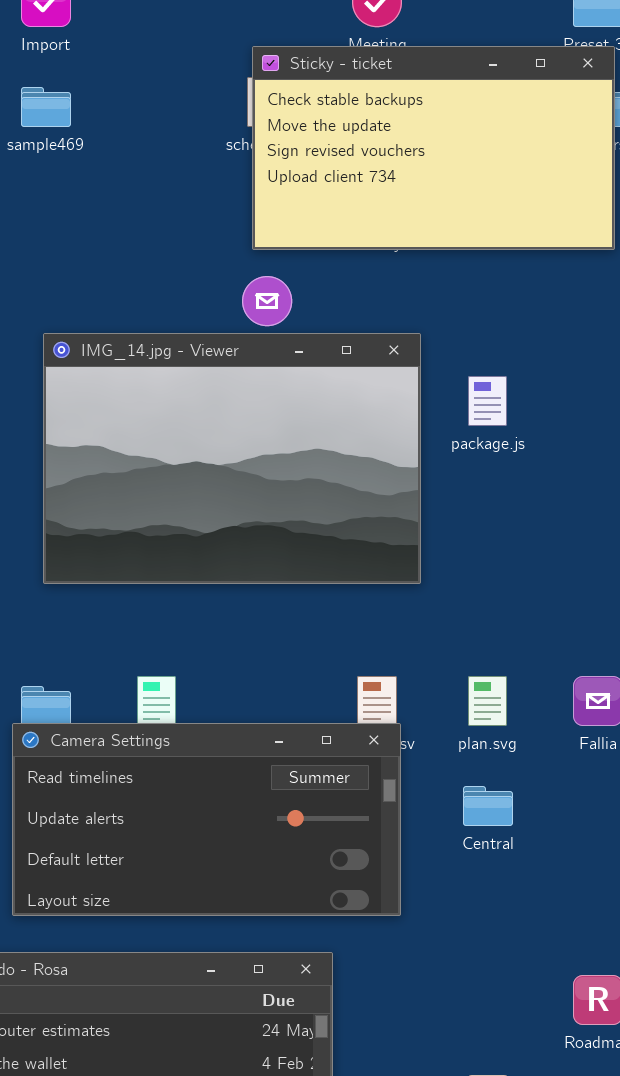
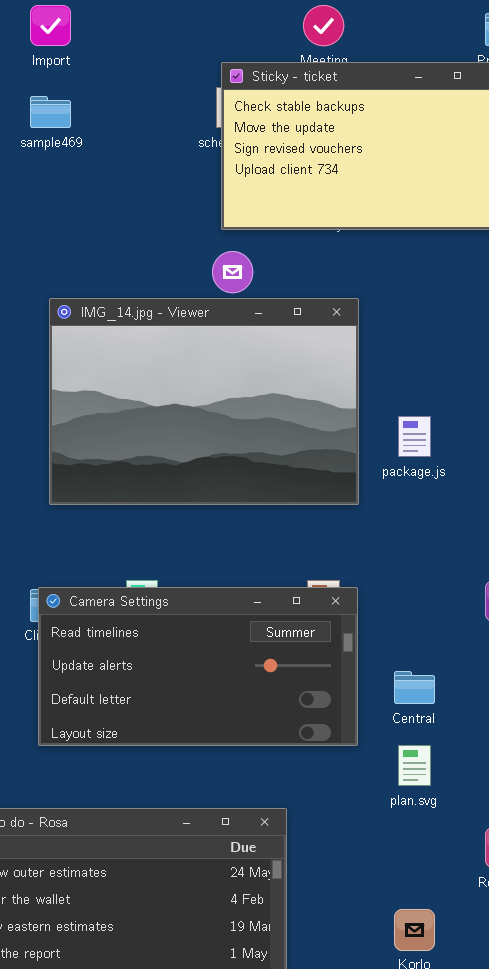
package.js: [468,376,507,426] -> [398,416,431,457], moved
plan.svg: [468,676,507,726] -> [398,745,431,786], moved
Camera Settings: [12,723,401,916] -> [38,587,358,746], moved

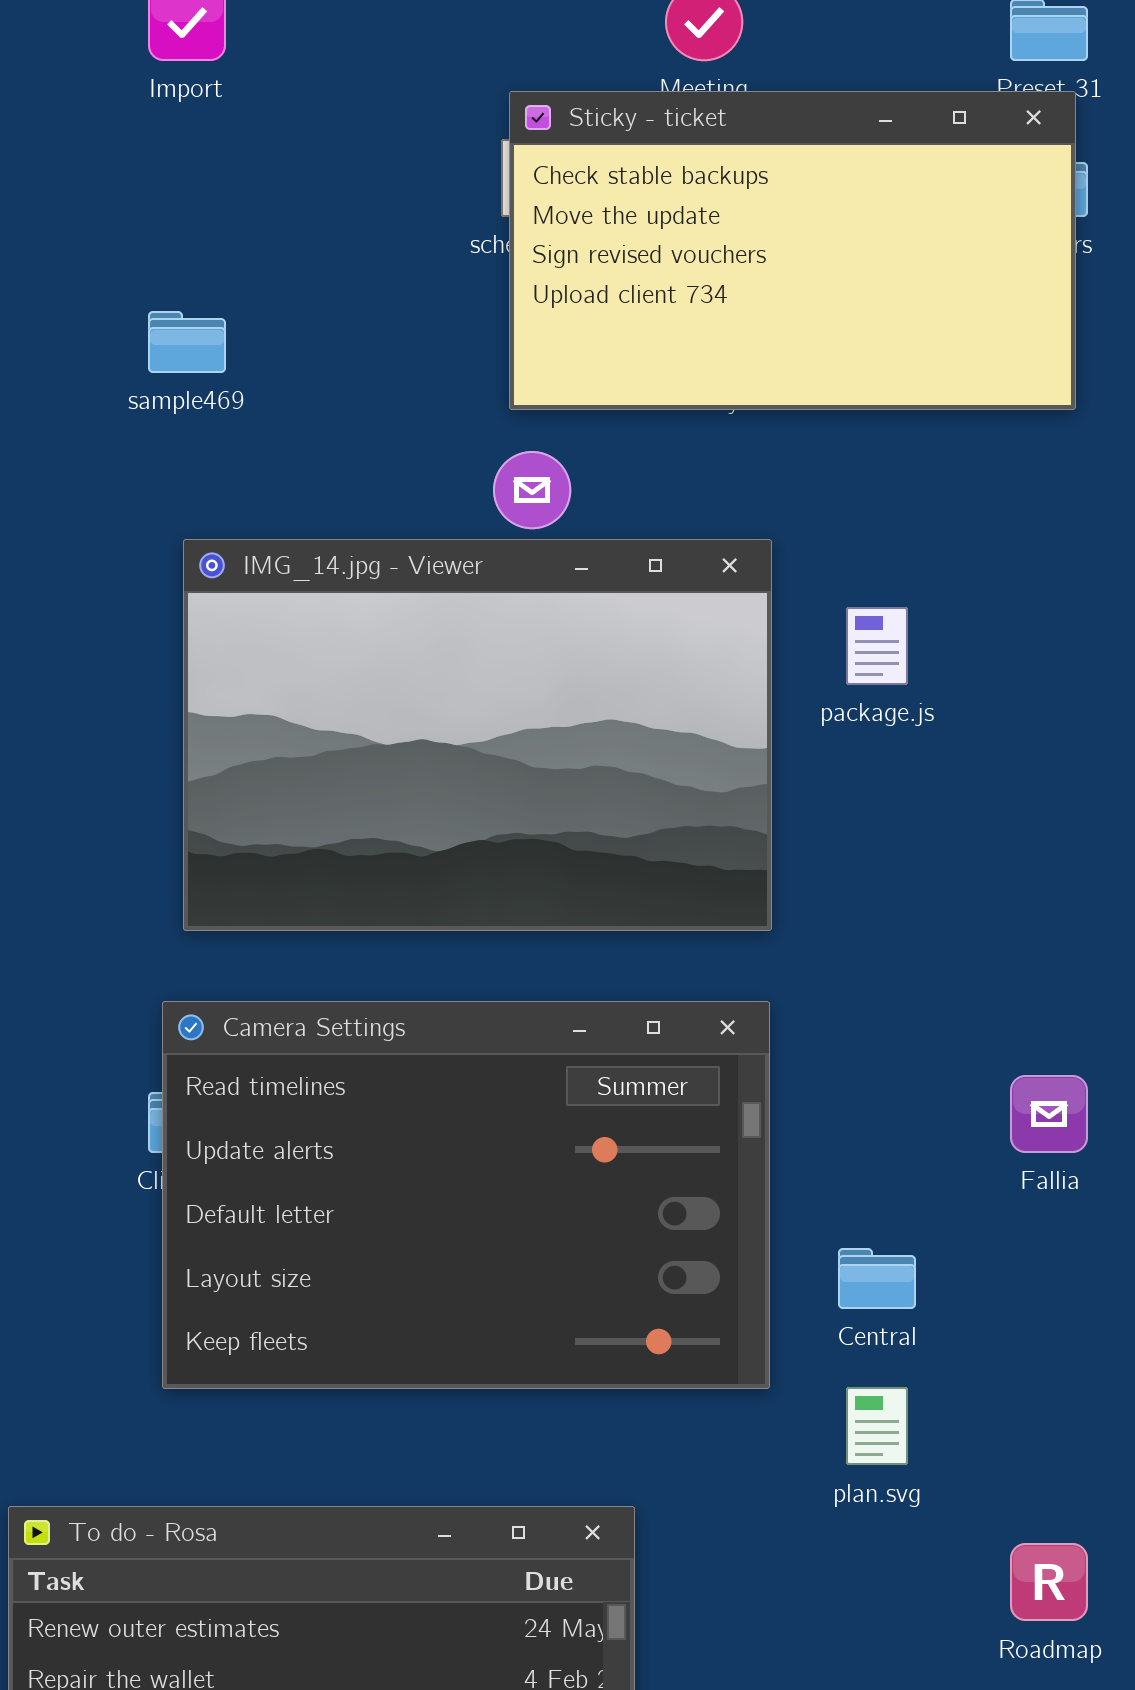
sample469: [30,96,71,128] -> [148,311,226,373], moved
package.js: [398,416,431,457] -> [846,607,908,685], moved
Camera Settings: [38,587,358,746] -> [162,1001,770,1389], resized

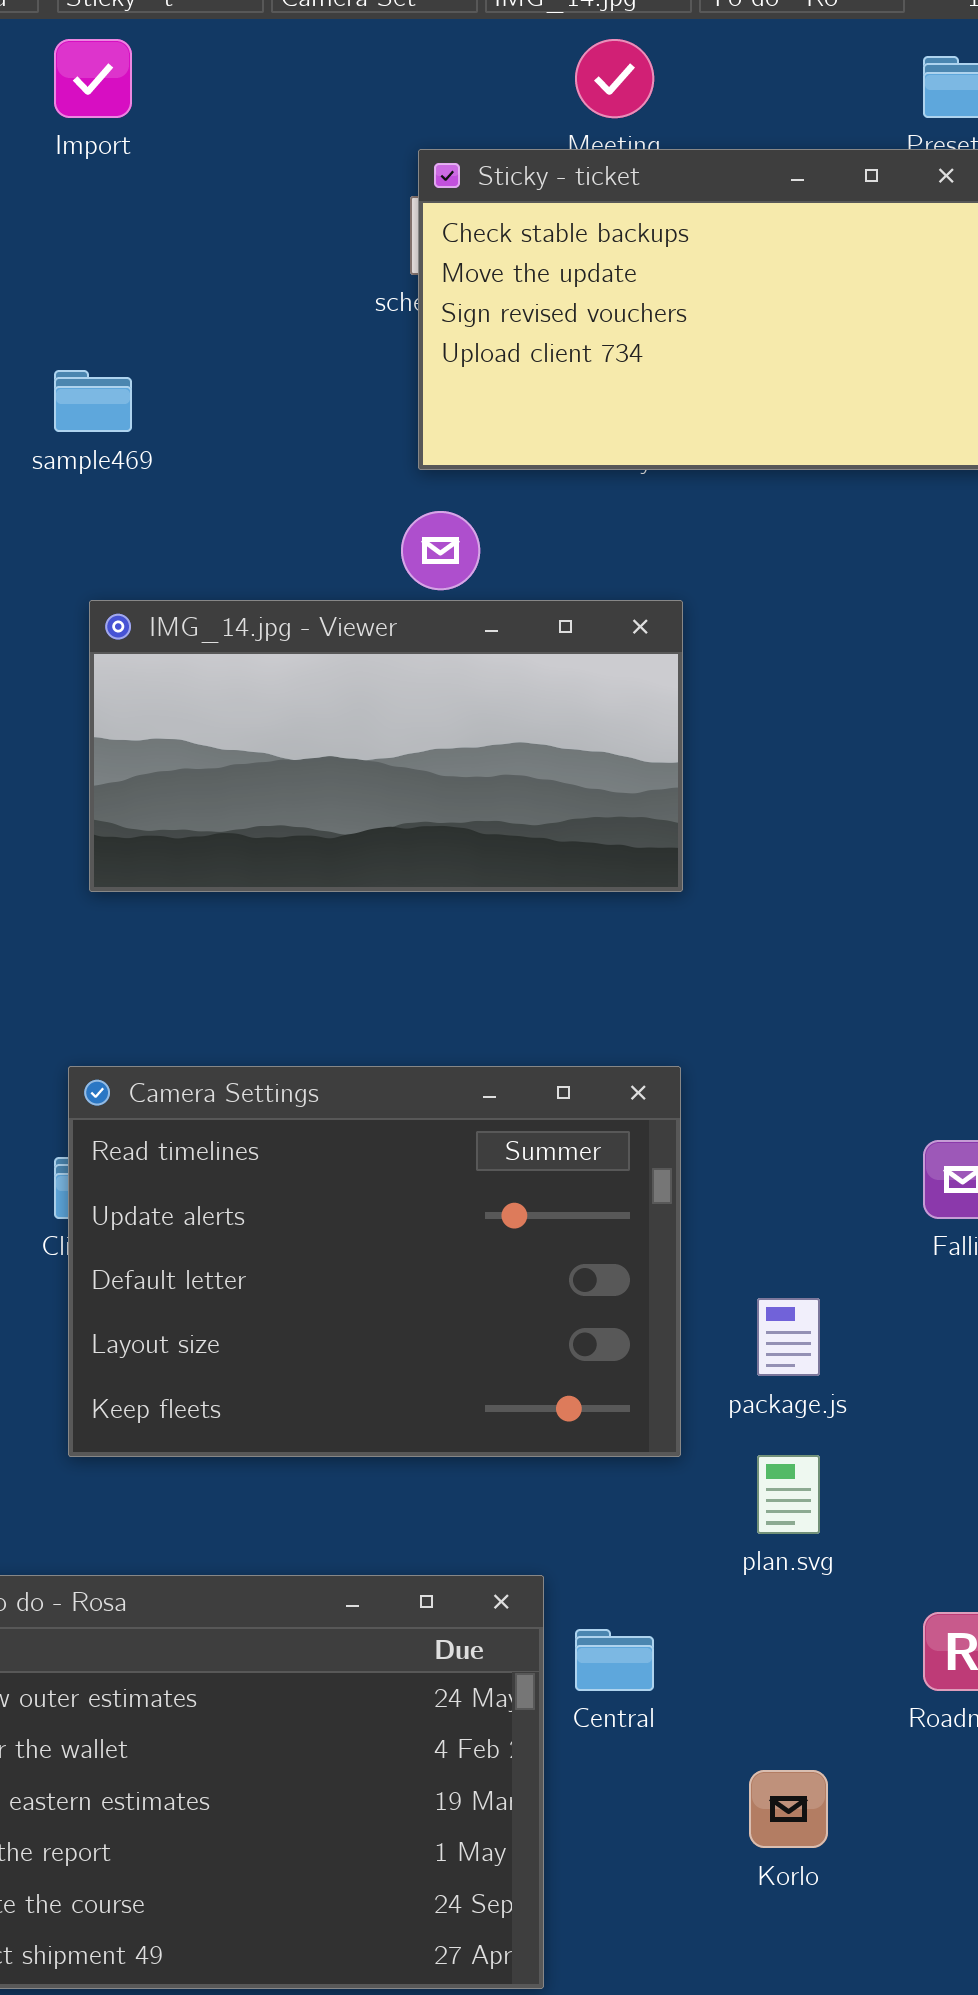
IMG_14.jpg - Viewer: [183,539,772,931] -> [89,600,683,892], resized
package.js: [846,607,908,685] -> [757,1298,820,1376], moved
Central: [838,1248,916,1309] -> [575,1629,654,1691], moved

